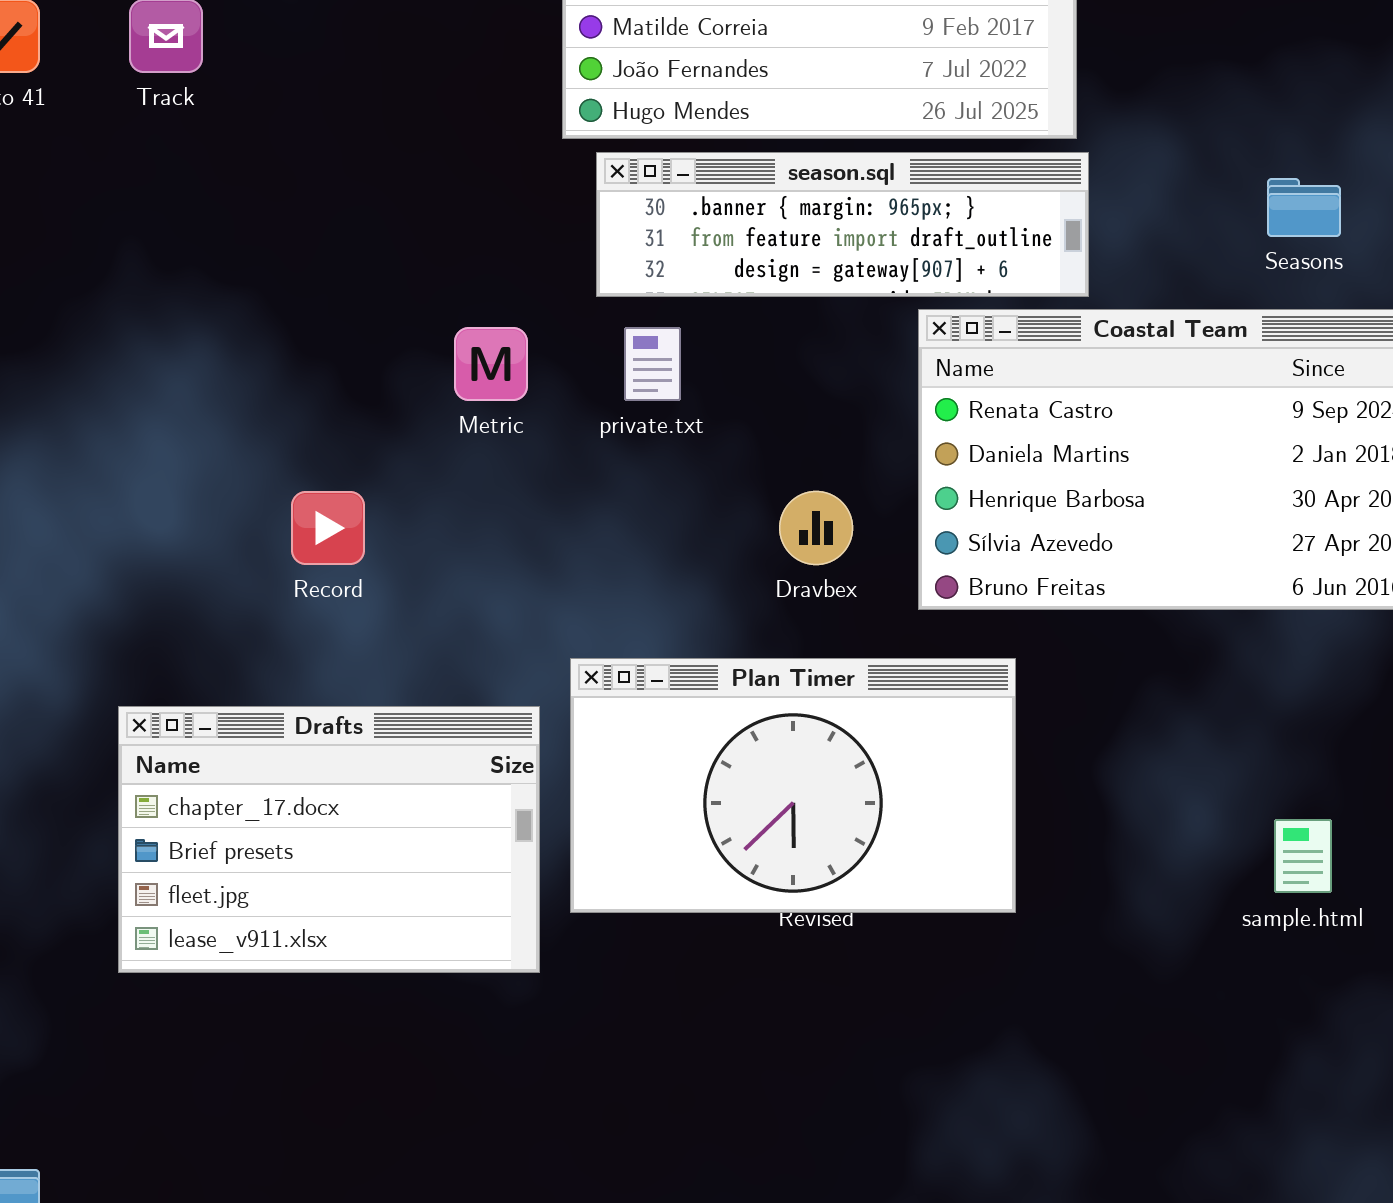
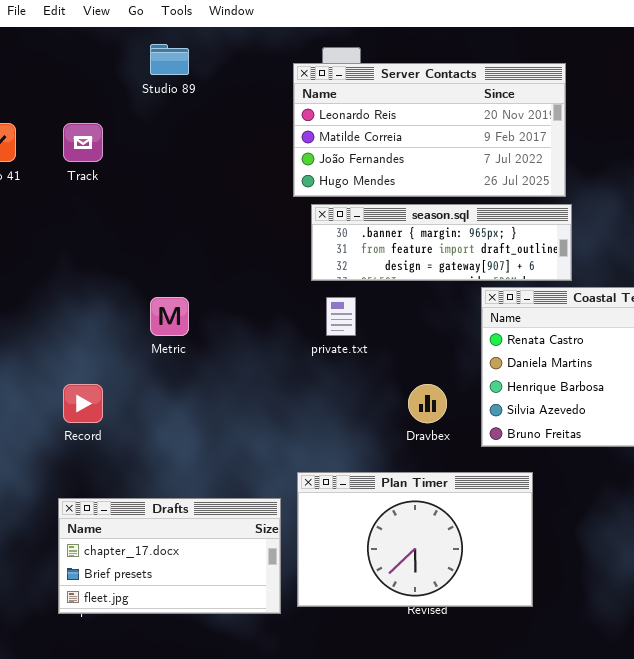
Metric: [454,327,528,401] -> [150,297,189,336], moved
Record: [291,491,365,565] -> [63,384,103,423], moved
Drafts: [118,706,540,973] -> [58,498,281,614], resized

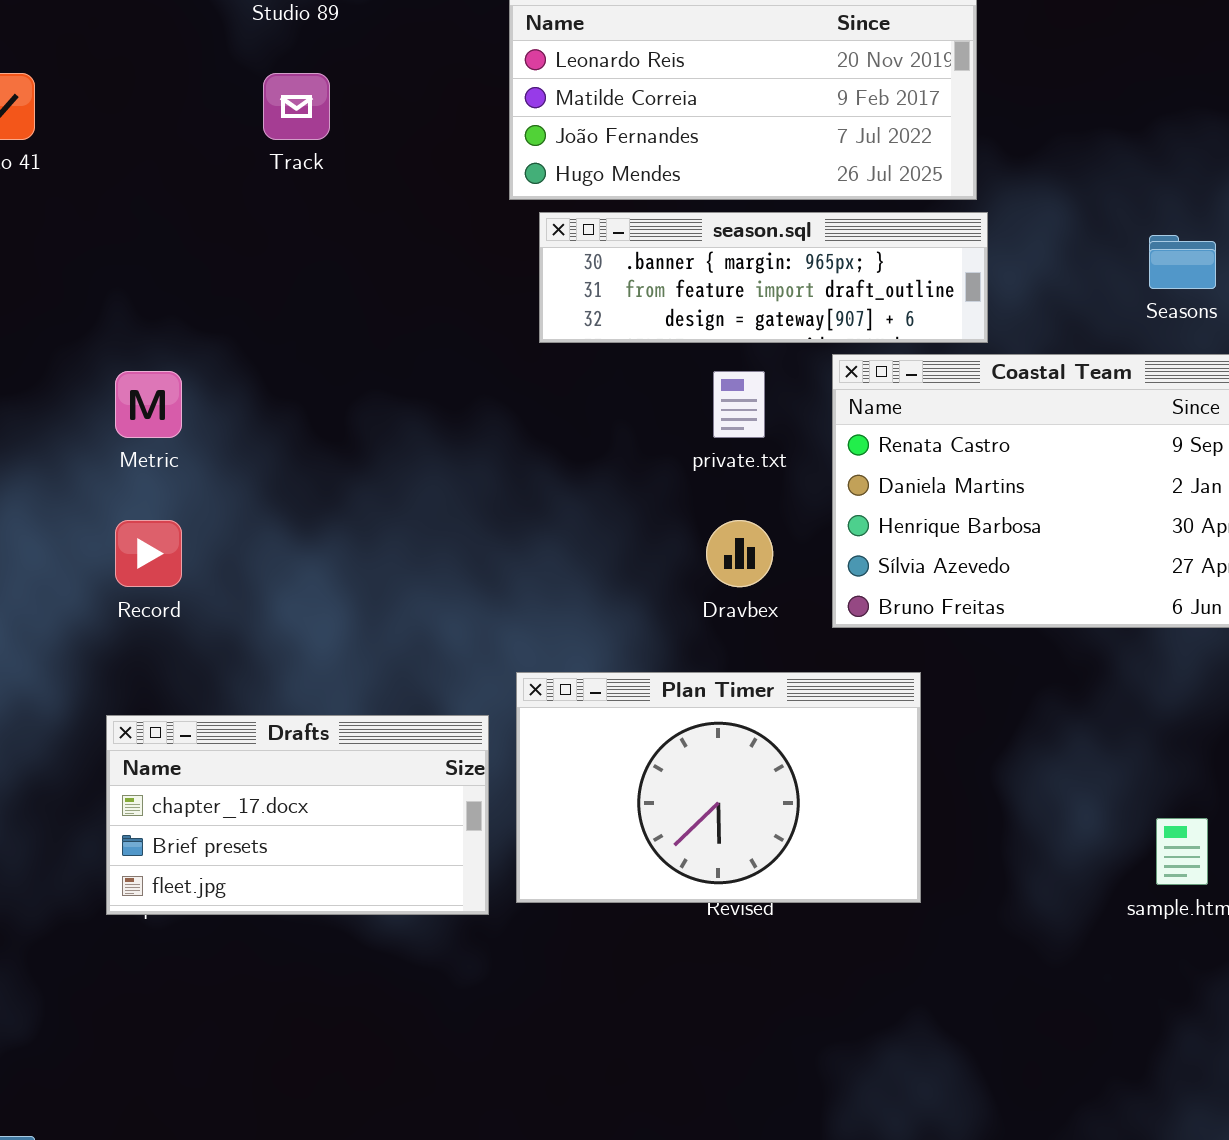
Track: [63,123,103,162] -> [263,73,330,140], moved
Metric: [150,297,189,336] -> [115,371,182,438], moved
private.txt: [326,297,356,336] -> [713,371,765,438], moved

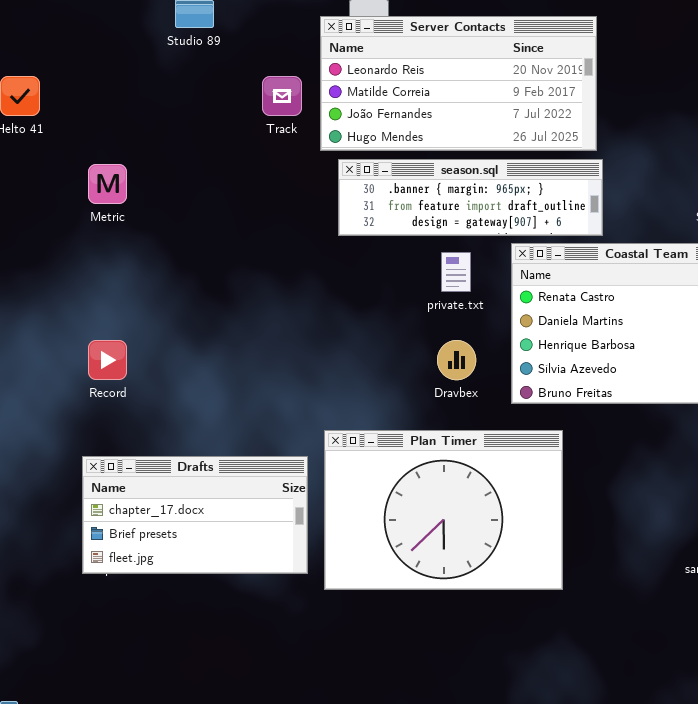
Track: [263,73,330,140] -> [262,76,302,116], moved
Metric: [115,371,182,438] -> [88,164,127,204], moved
Plan Timer: [516,672,921,903] -> [324,430,563,590], resized

